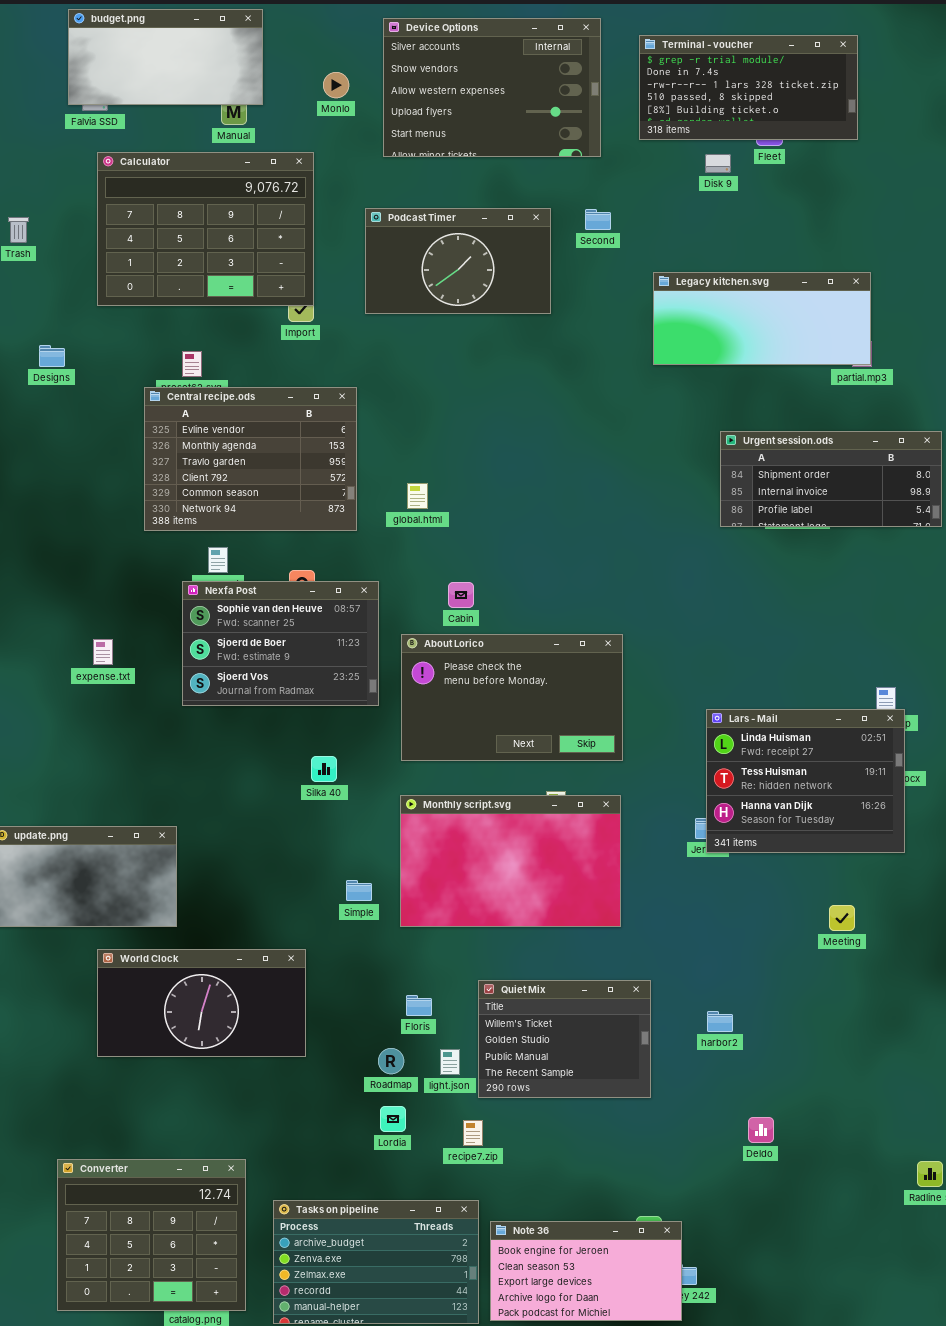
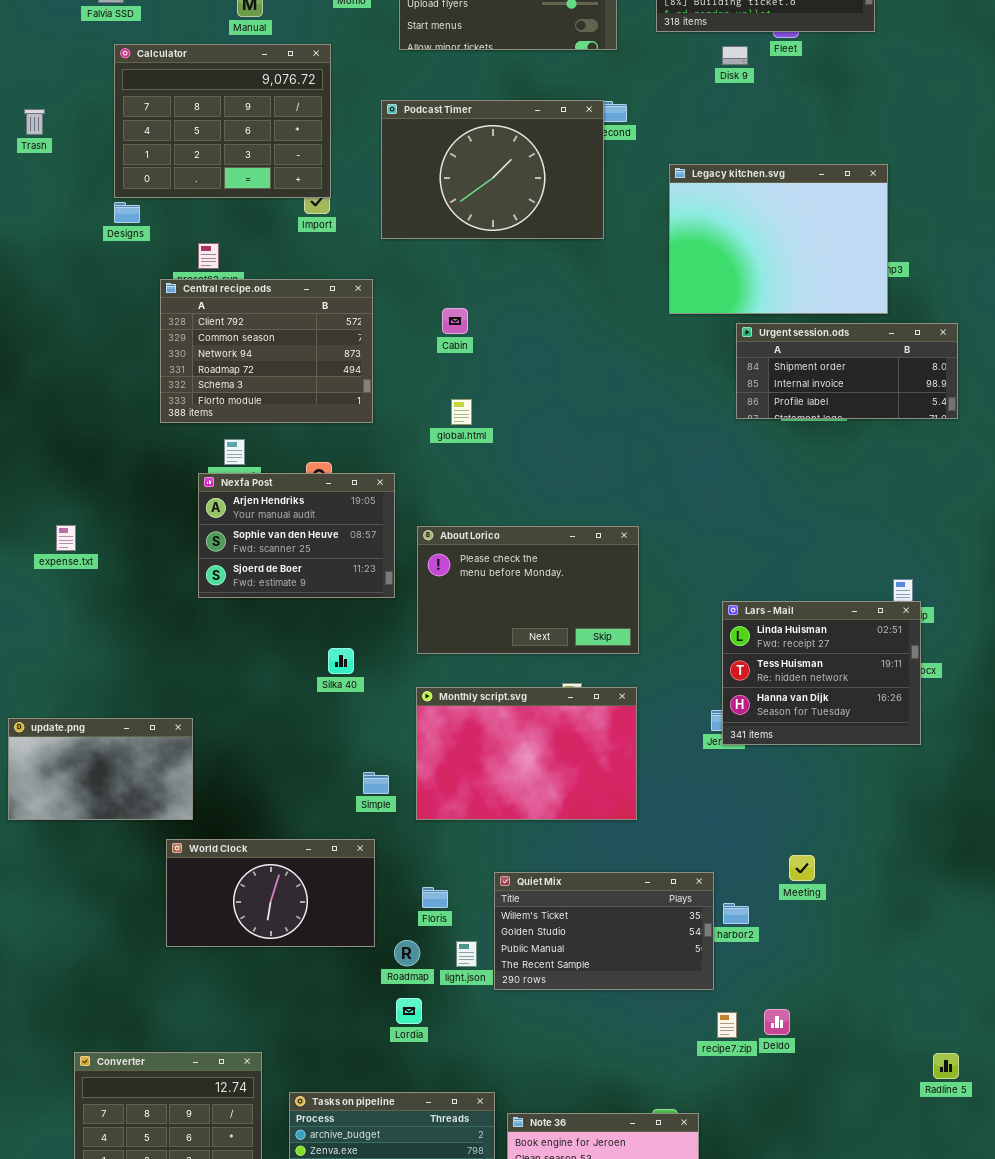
Podcast Timer: [365,208,551,314] -> [381,100,604,239], resized
Legacy kitchen.svg: [653,272,871,365] -> [669,164,888,314], resized
Designs: [39,345,65,367] -> [114,202,140,223], moved
Central recipe.ods: [144,387,357,531] -> [160,279,373,423], scrolled down 3 rows
global.html: [407,483,428,509] -> [451,399,472,425], moved
Nexfa Post: [182,581,379,706] -> [198,473,395,598], scrolled up 1 row
Cabin: [448,582,474,608] -> [442,308,468,334], moved
expense.txt: [93,639,113,665] -> [56,525,76,551], moved
Meeting: [829,905,855,931] -> [789,855,815,881], moved
World Clock: [97,949,306,1057] -> [166,839,375,947], moved
Quiet Mix: [478,980,651,1098] -> [494,872,714,990], resized
recipe7.zip: [463,1120,483,1146] -> [717,1012,737,1038], moved

